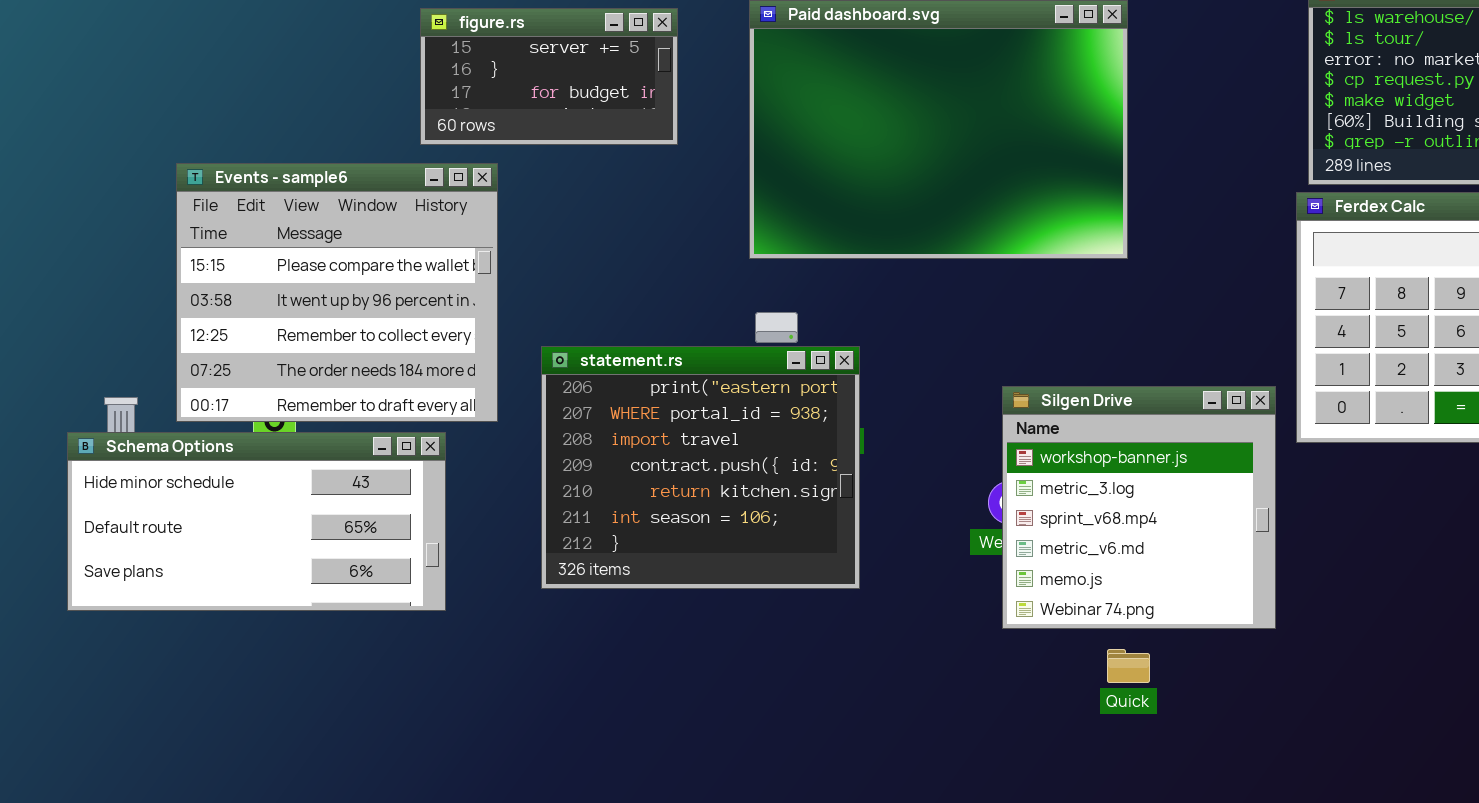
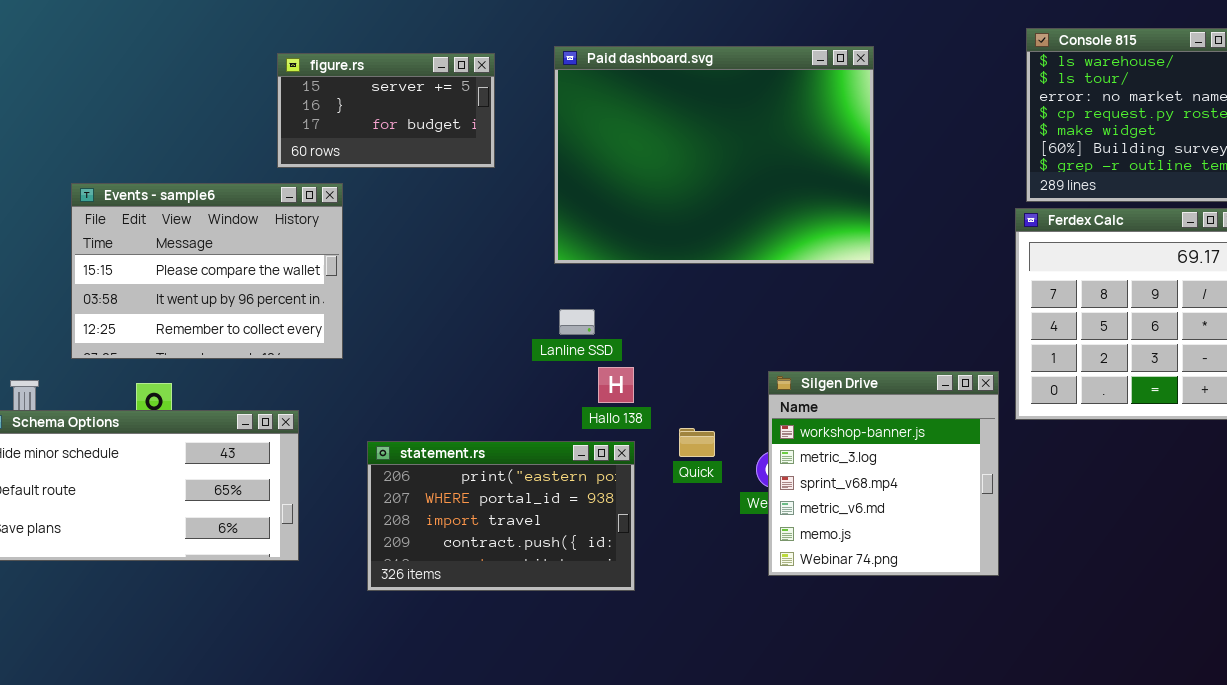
Events - sample6: [176,163,498,422] -> [71,183,343,359], resized
statement.rs: [541,346,860,589] -> [367,441,635,591], moved, resized
Quick: [1107,649,1150,683] -> [679,428,715,457], moved

